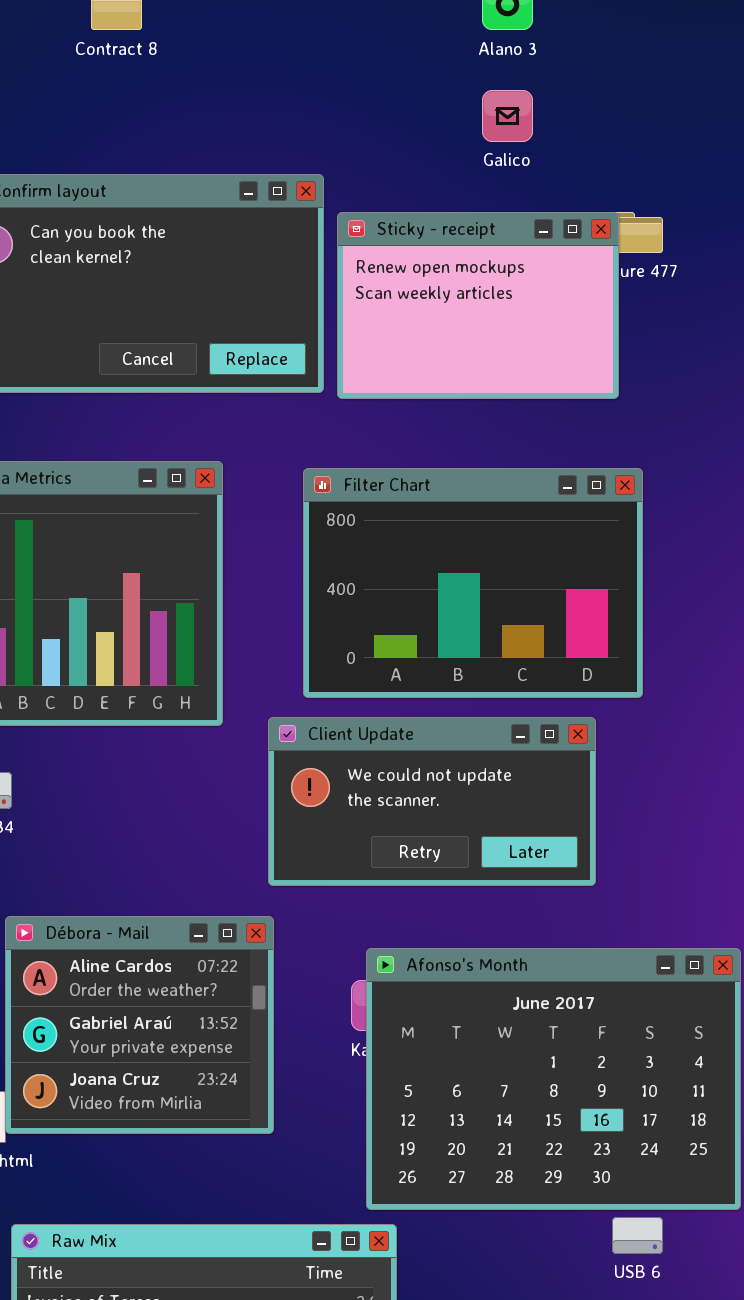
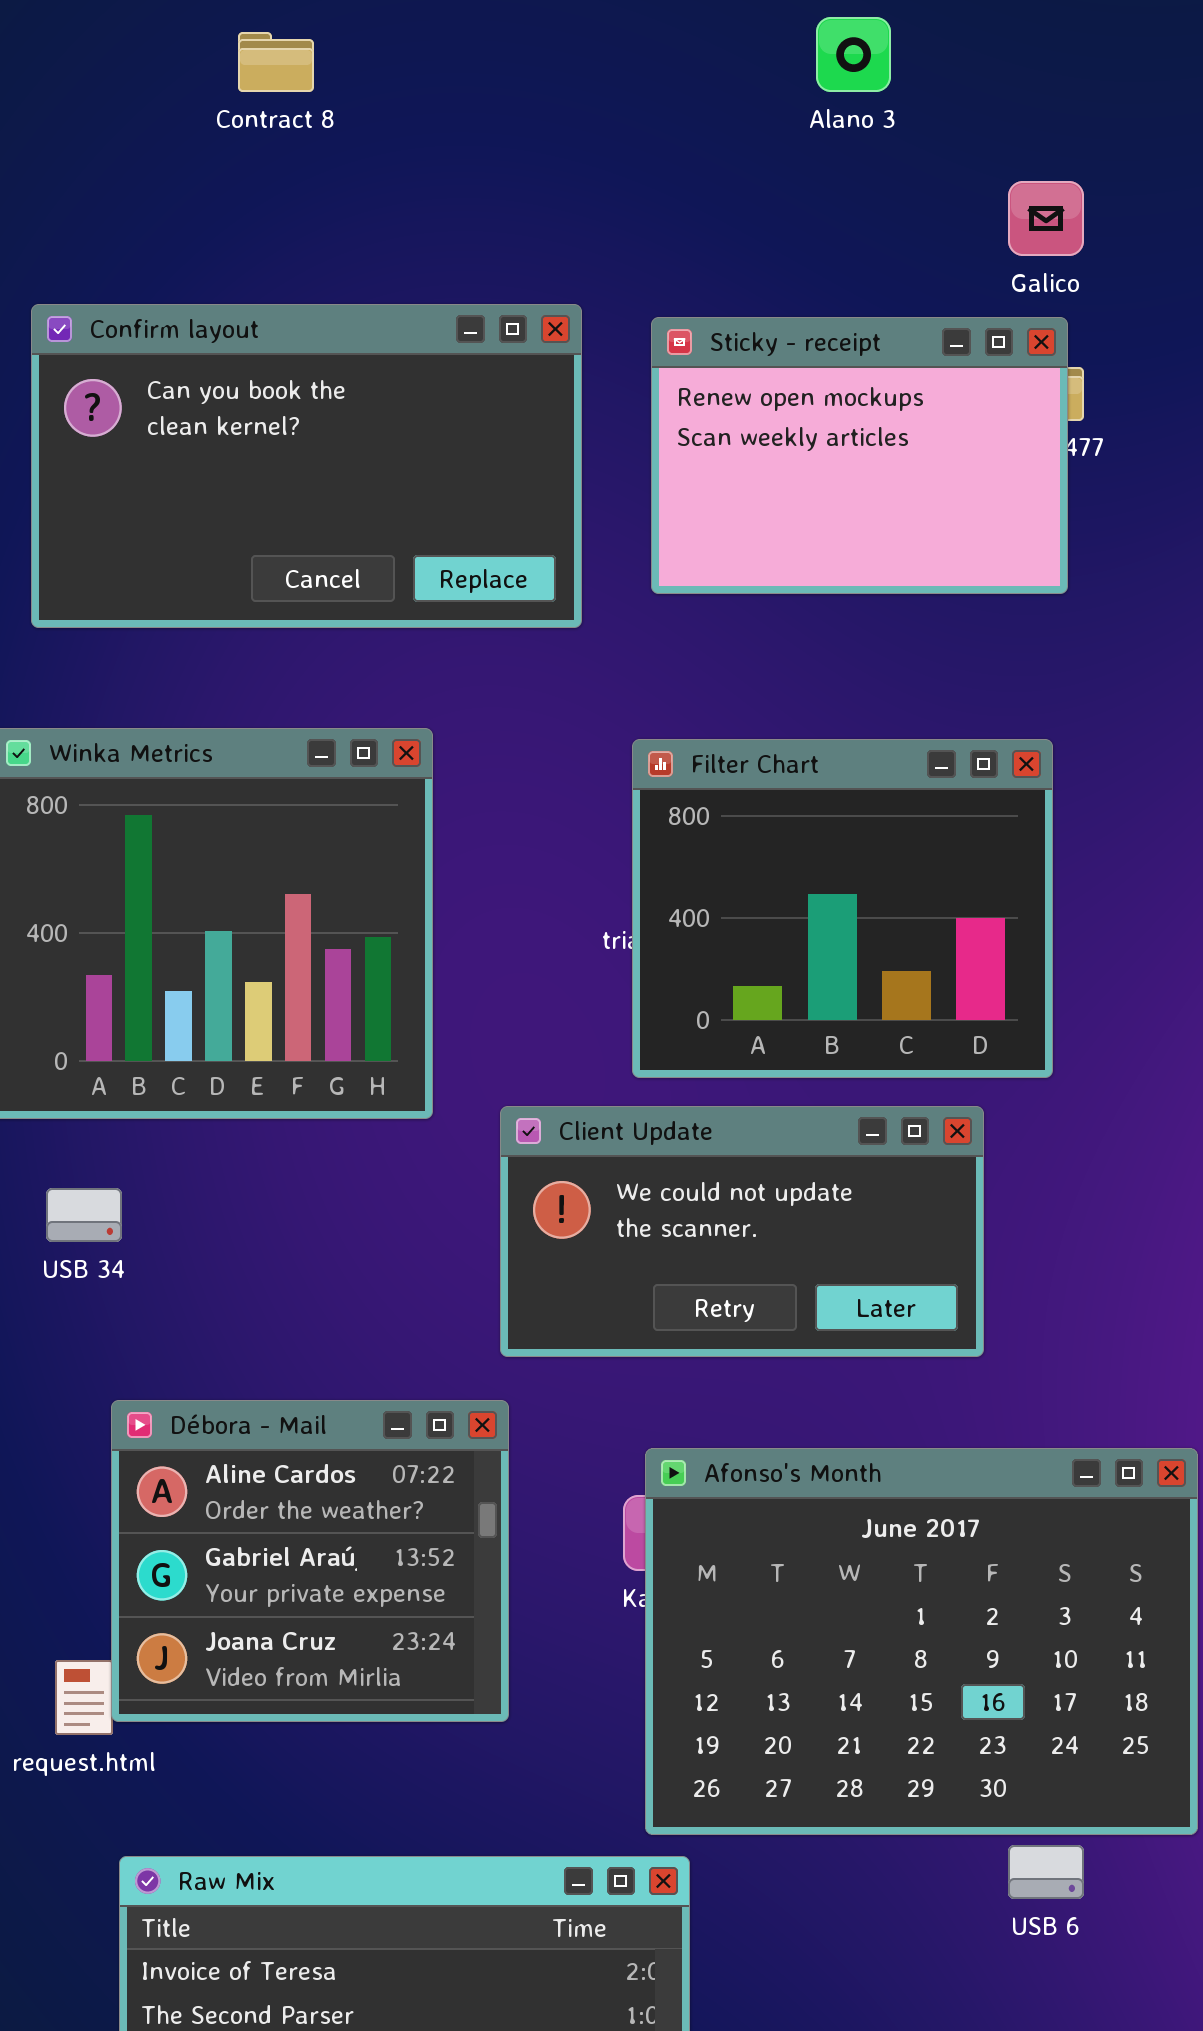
Galico: [482,90,533,142] -> [1008,181,1084,256], moved
Sticky - receipt: [337,212,619,399] -> [651,317,1068,594], moved
Filter Chart: [303,468,643,698] -> [632,739,1053,1078], resized

